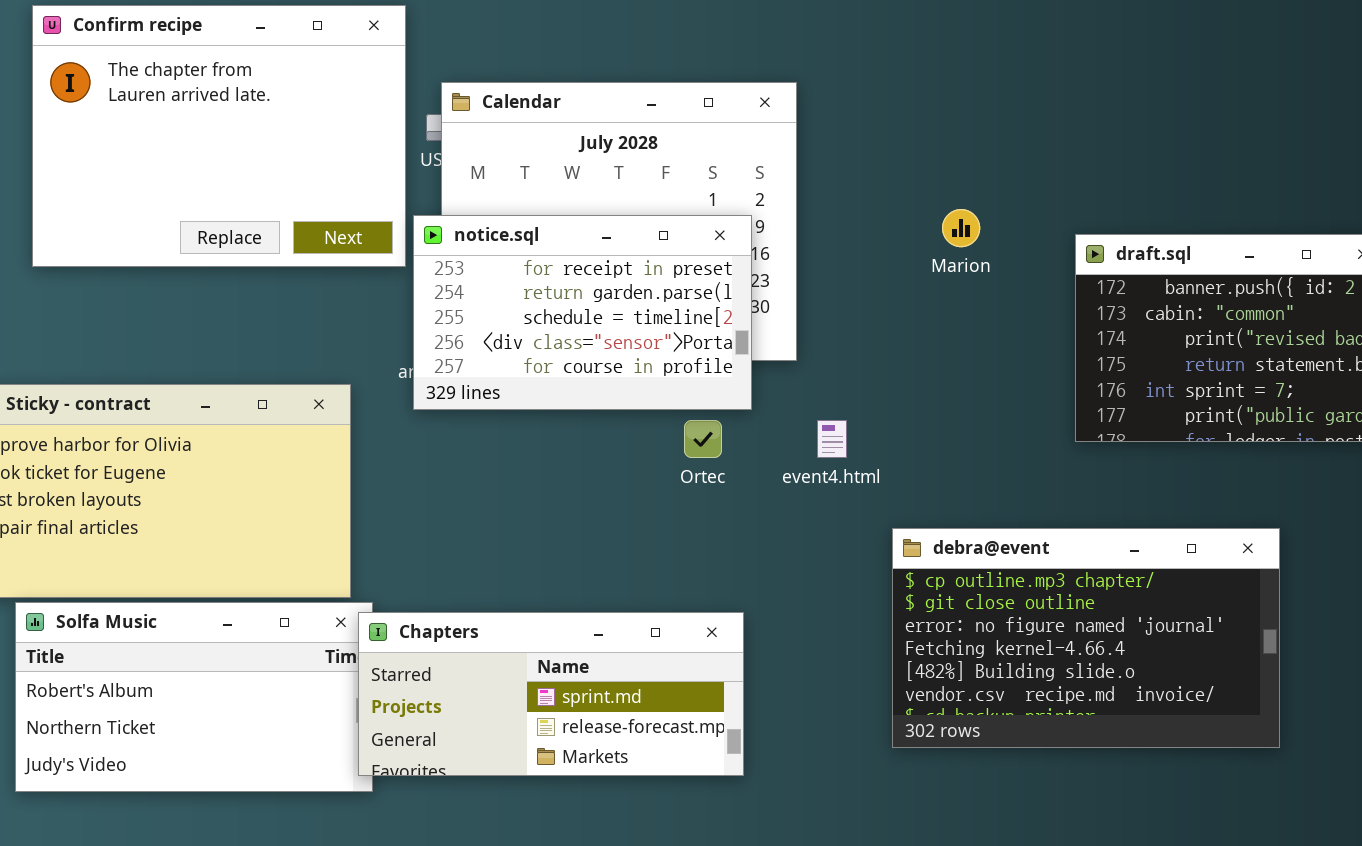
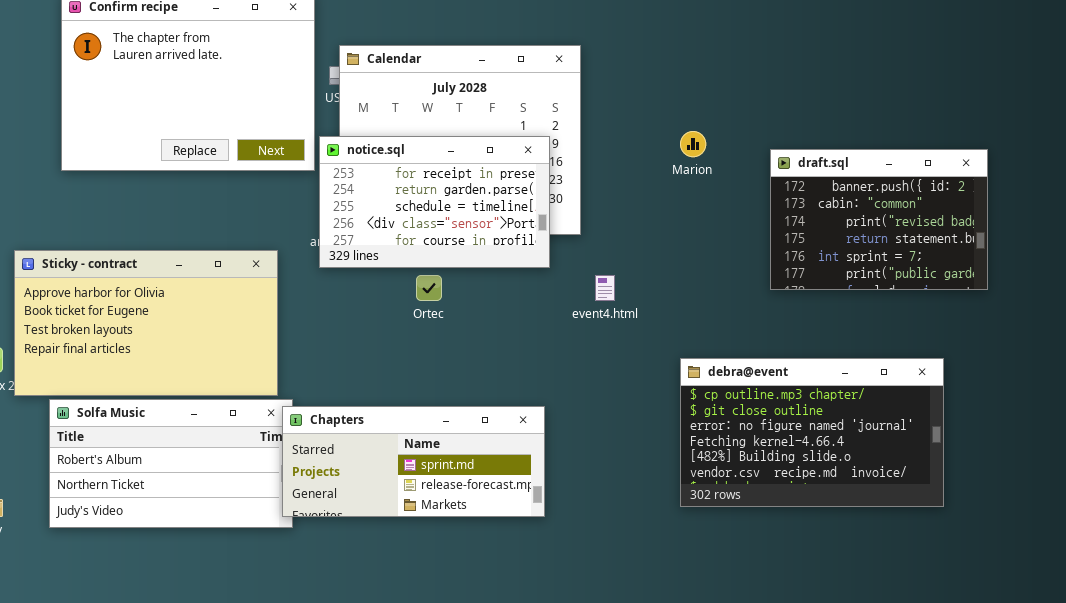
Ortec: [684,420,722,458] -> [416,275,442,301], moved
debra@event: [892,528,1280,748] -> [680,358,944,507], moved

